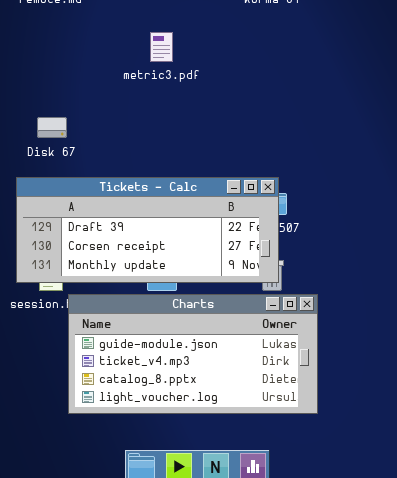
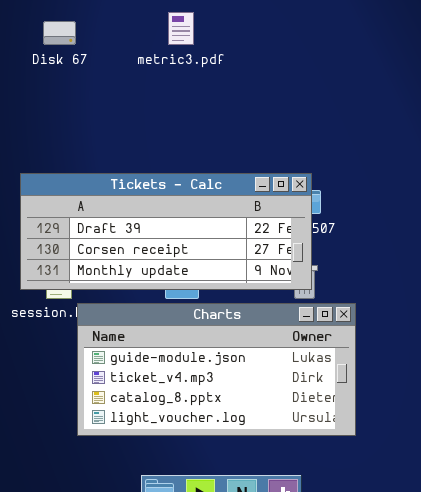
Disk 67: [37,117,67,138] -> [43,21,76,45], moved

